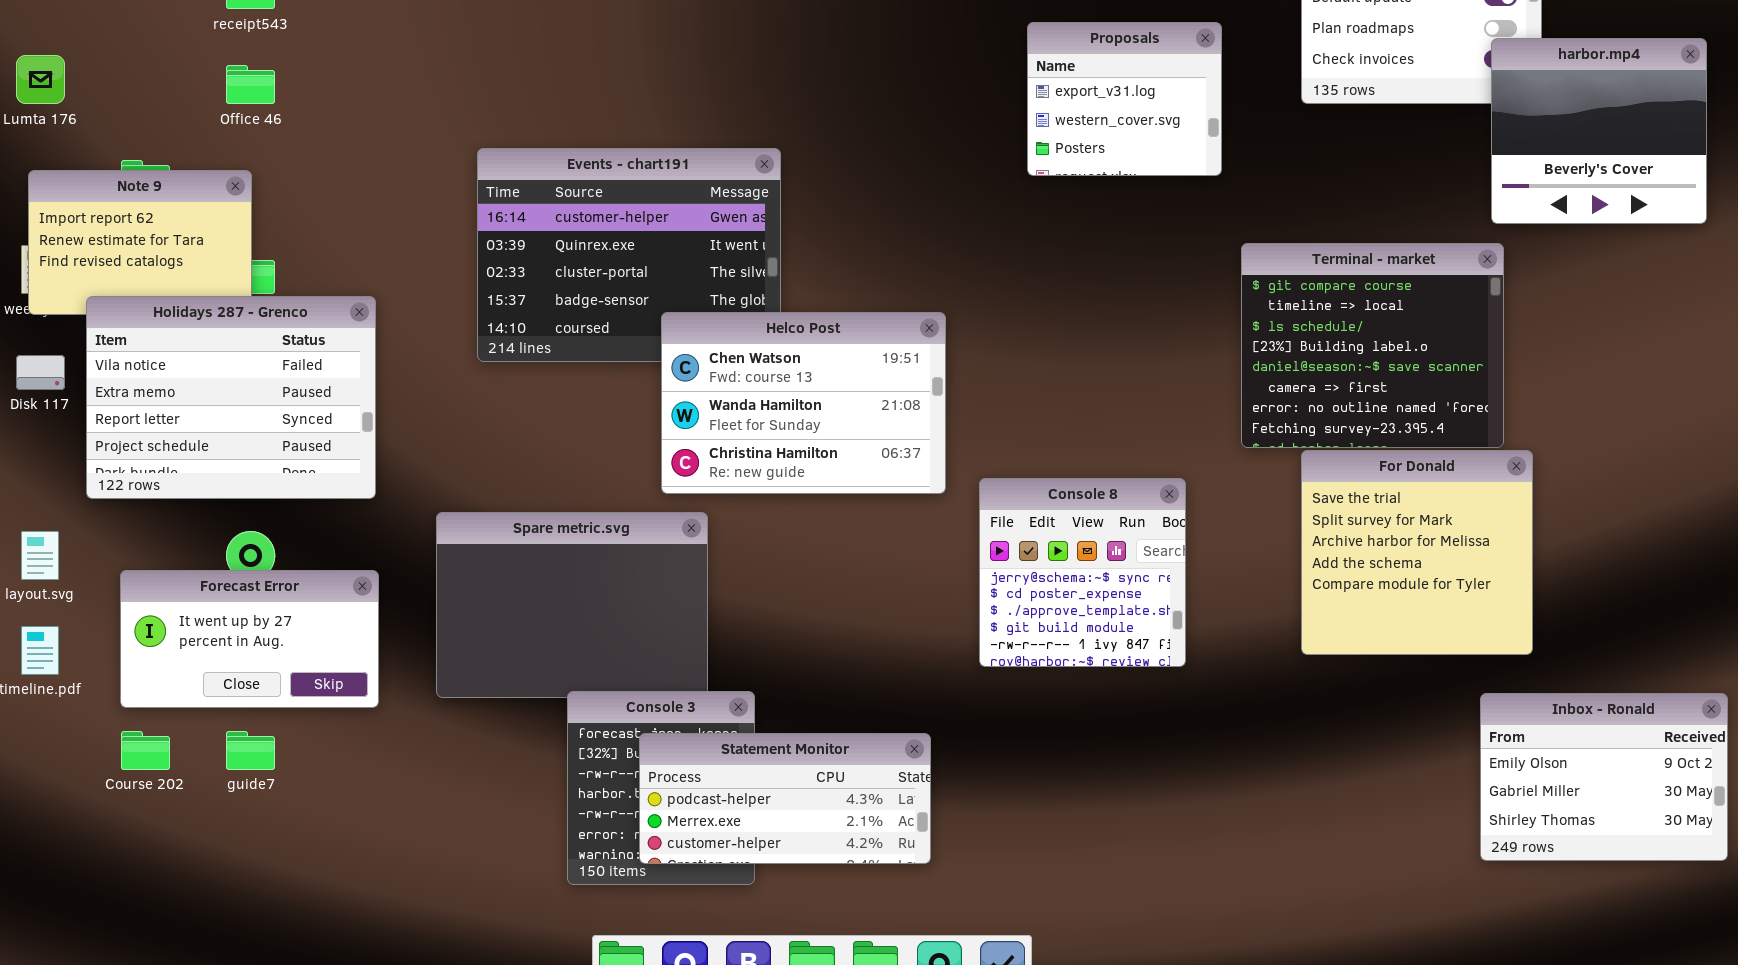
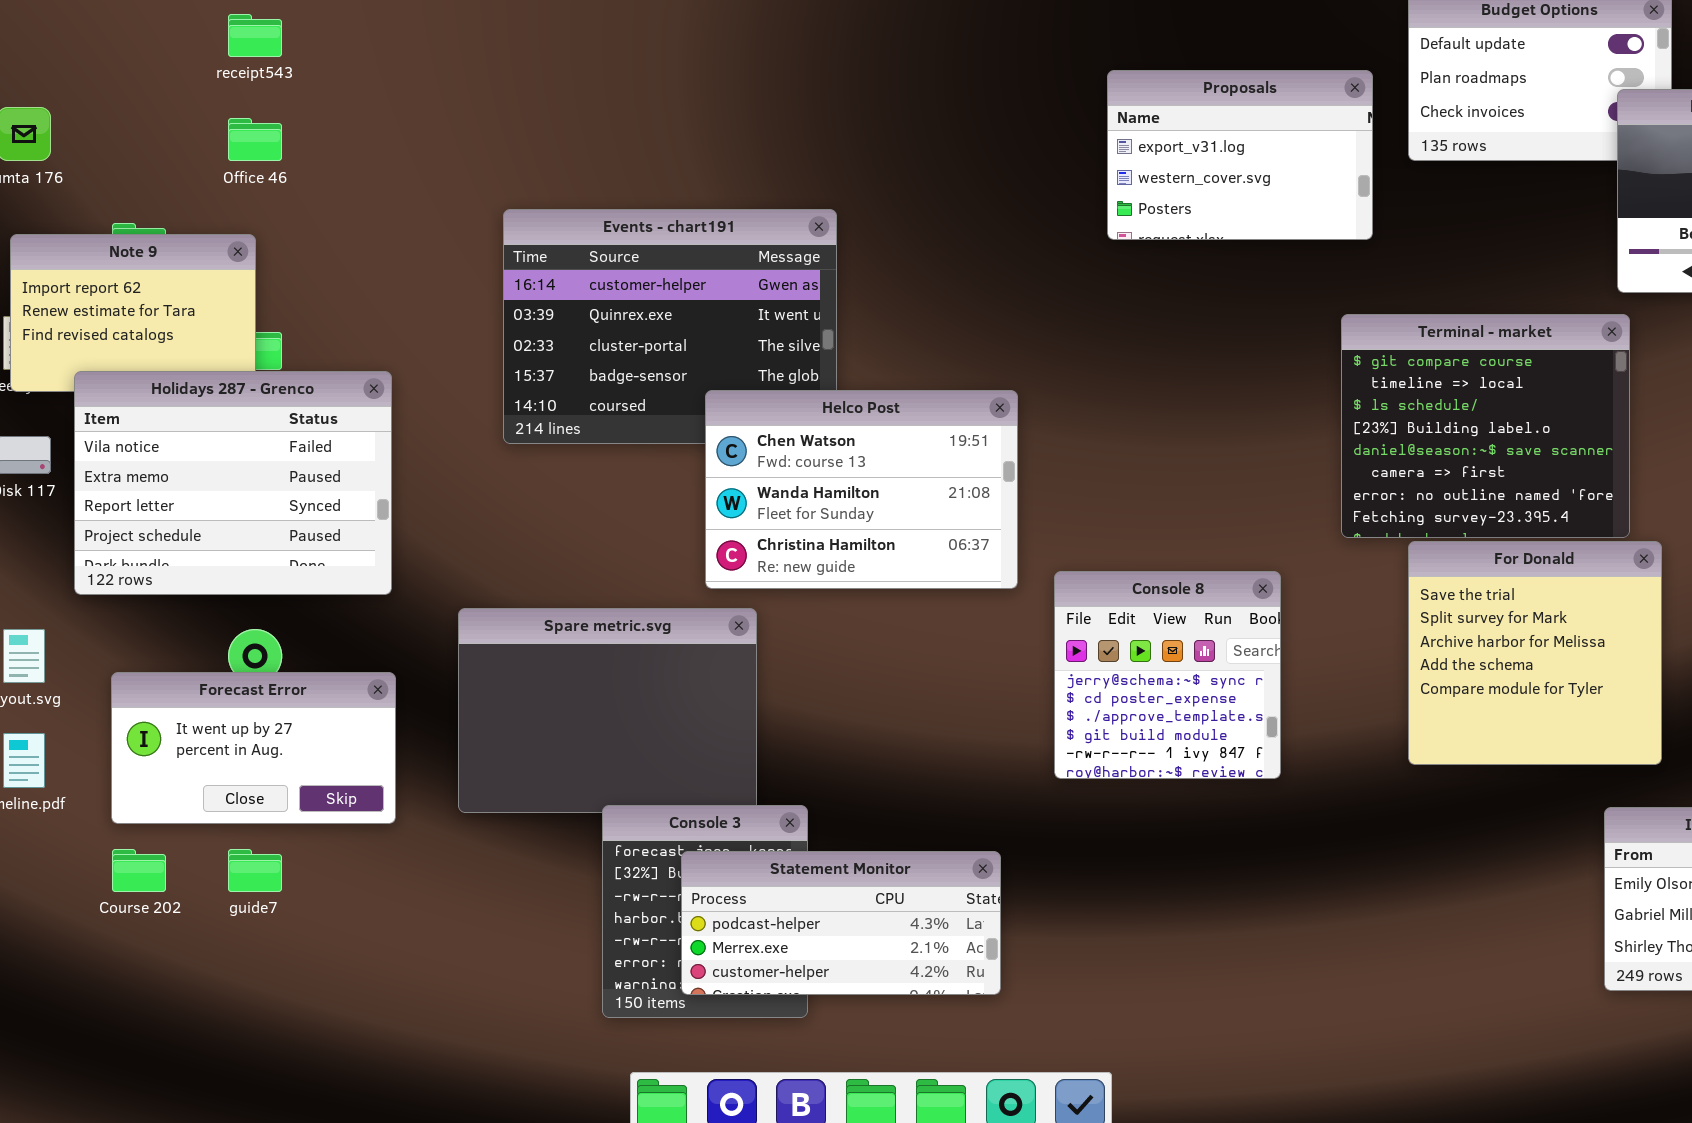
Proposals: [1027,22,1222,176] -> [1107,70,1373,240], resized

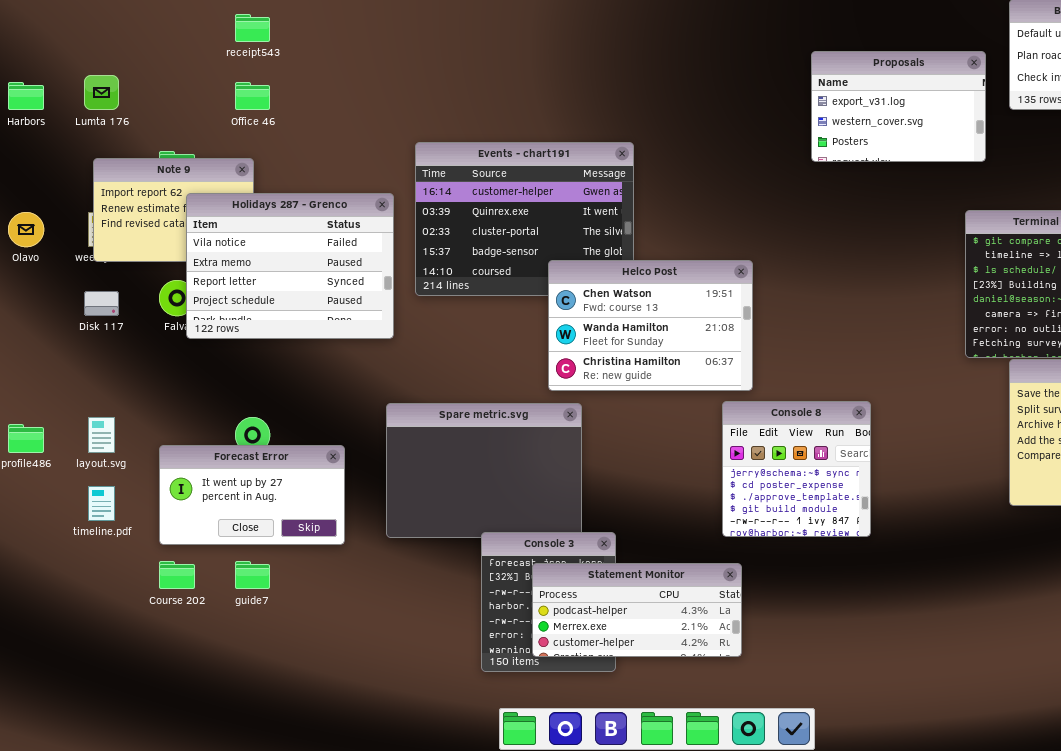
Holidays 287 - Grenco: [74,371,392,595] -> [186,193,394,339], moved
Console 8: [1054,571,1281,779] -> [722,401,871,537], moved

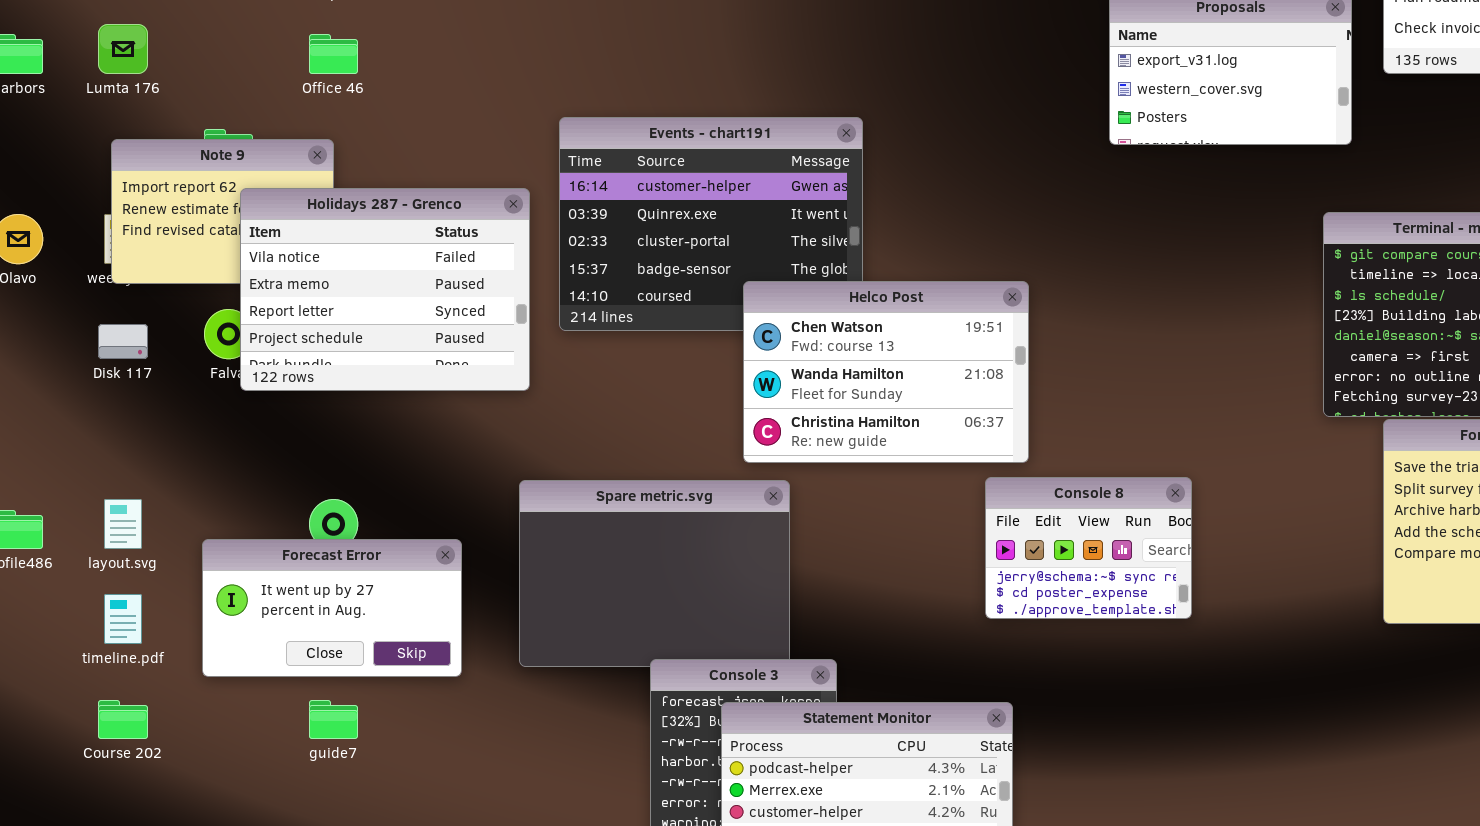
Console 8: [722,401,871,537] -> [985,477,1192,619], resized
Course 202: [159,561,195,589] -> [98,700,148,739], moved

